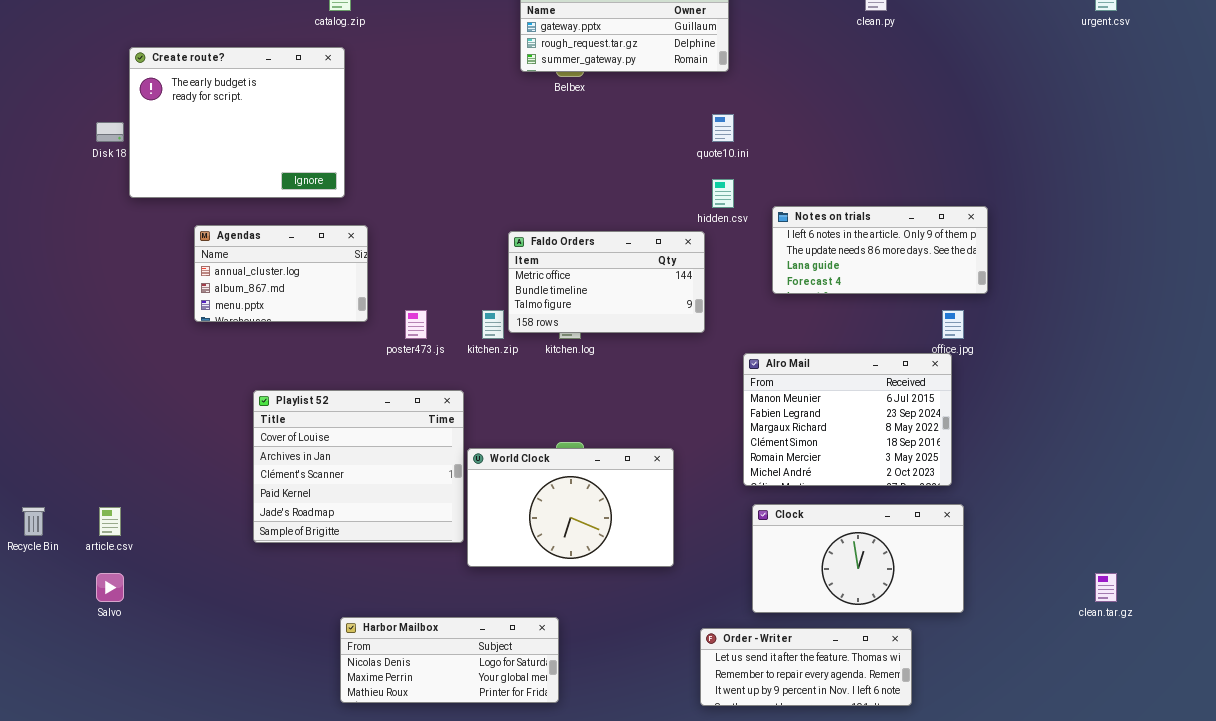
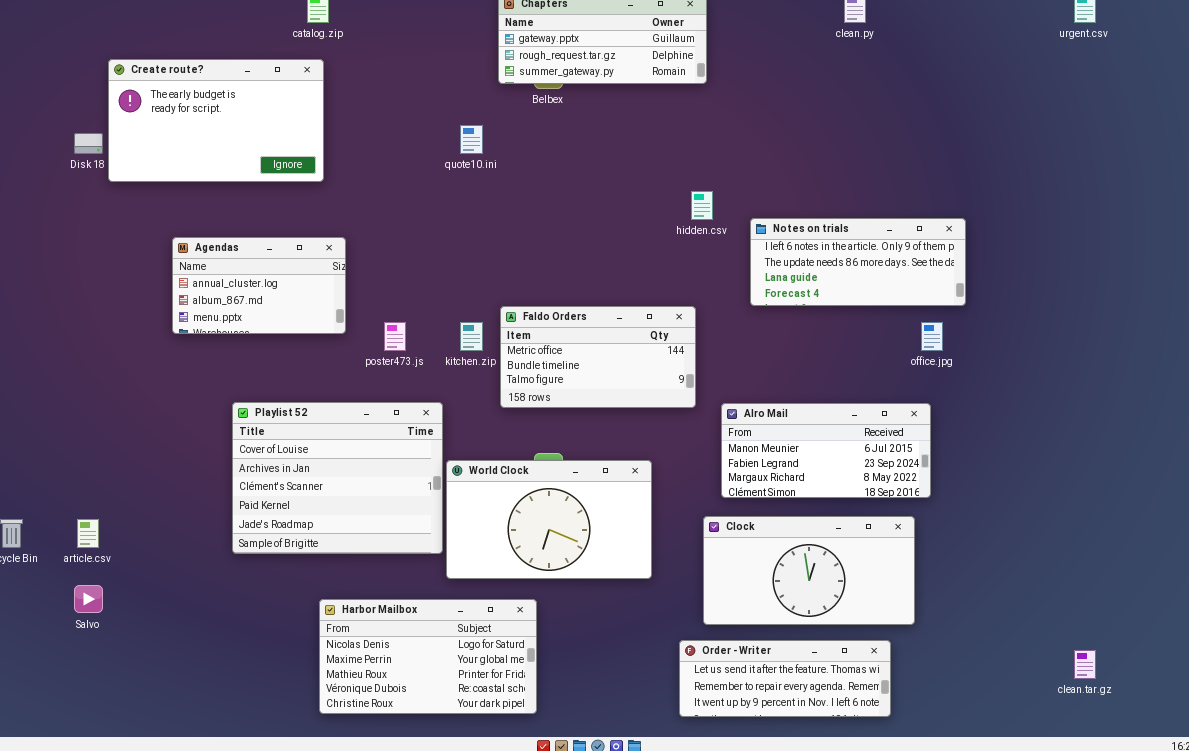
Create route?: [129,47,345,198] -> [108,59,324,182], resized
quote10.ini: [712,114,734,142] -> [460,125,483,154], moved
Faldo Orders: [508,231,705,333] -> [500,306,696,408], moved
Alro Mail: [743,353,952,486] -> [721,403,931,498], resized
Clock: [752,504,964,613] -> [703,516,915,625], moved
clean.tar.gz: [1095,573,1117,602] -> [1074,650,1096,679], moved
Harbor Mailbox: [340,617,559,703] -> [319,599,537,714], resized

